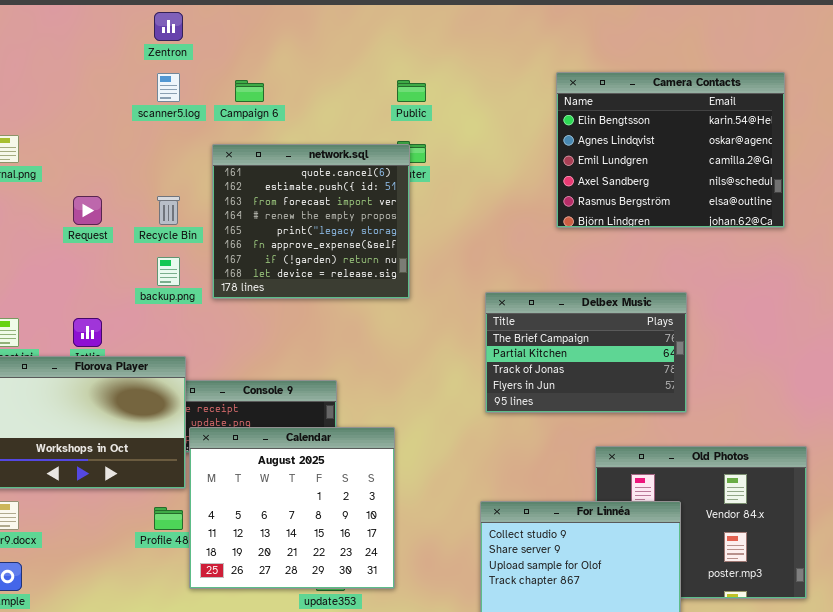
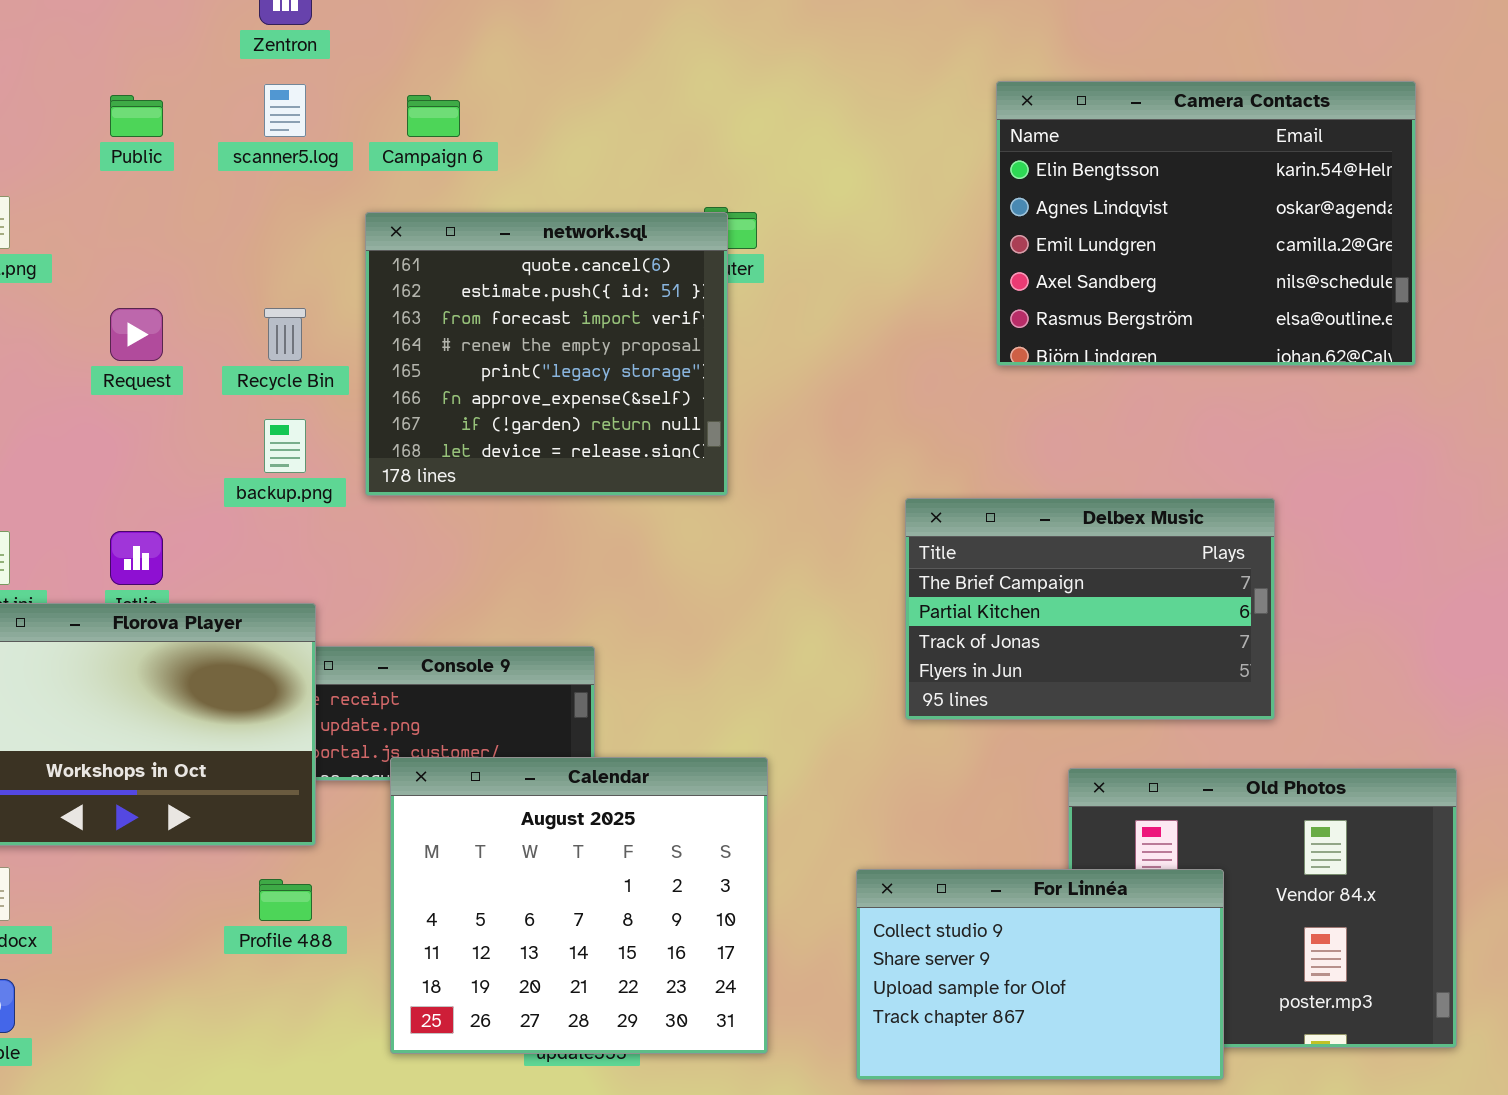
Public: [397,80,426,102] -> [110,95,163,137], moved
Delbex Music: [485,292,687,413] -> [905,498,1275,720], moved
Calendar: [189,427,395,589] -> [390,757,768,1054], moved

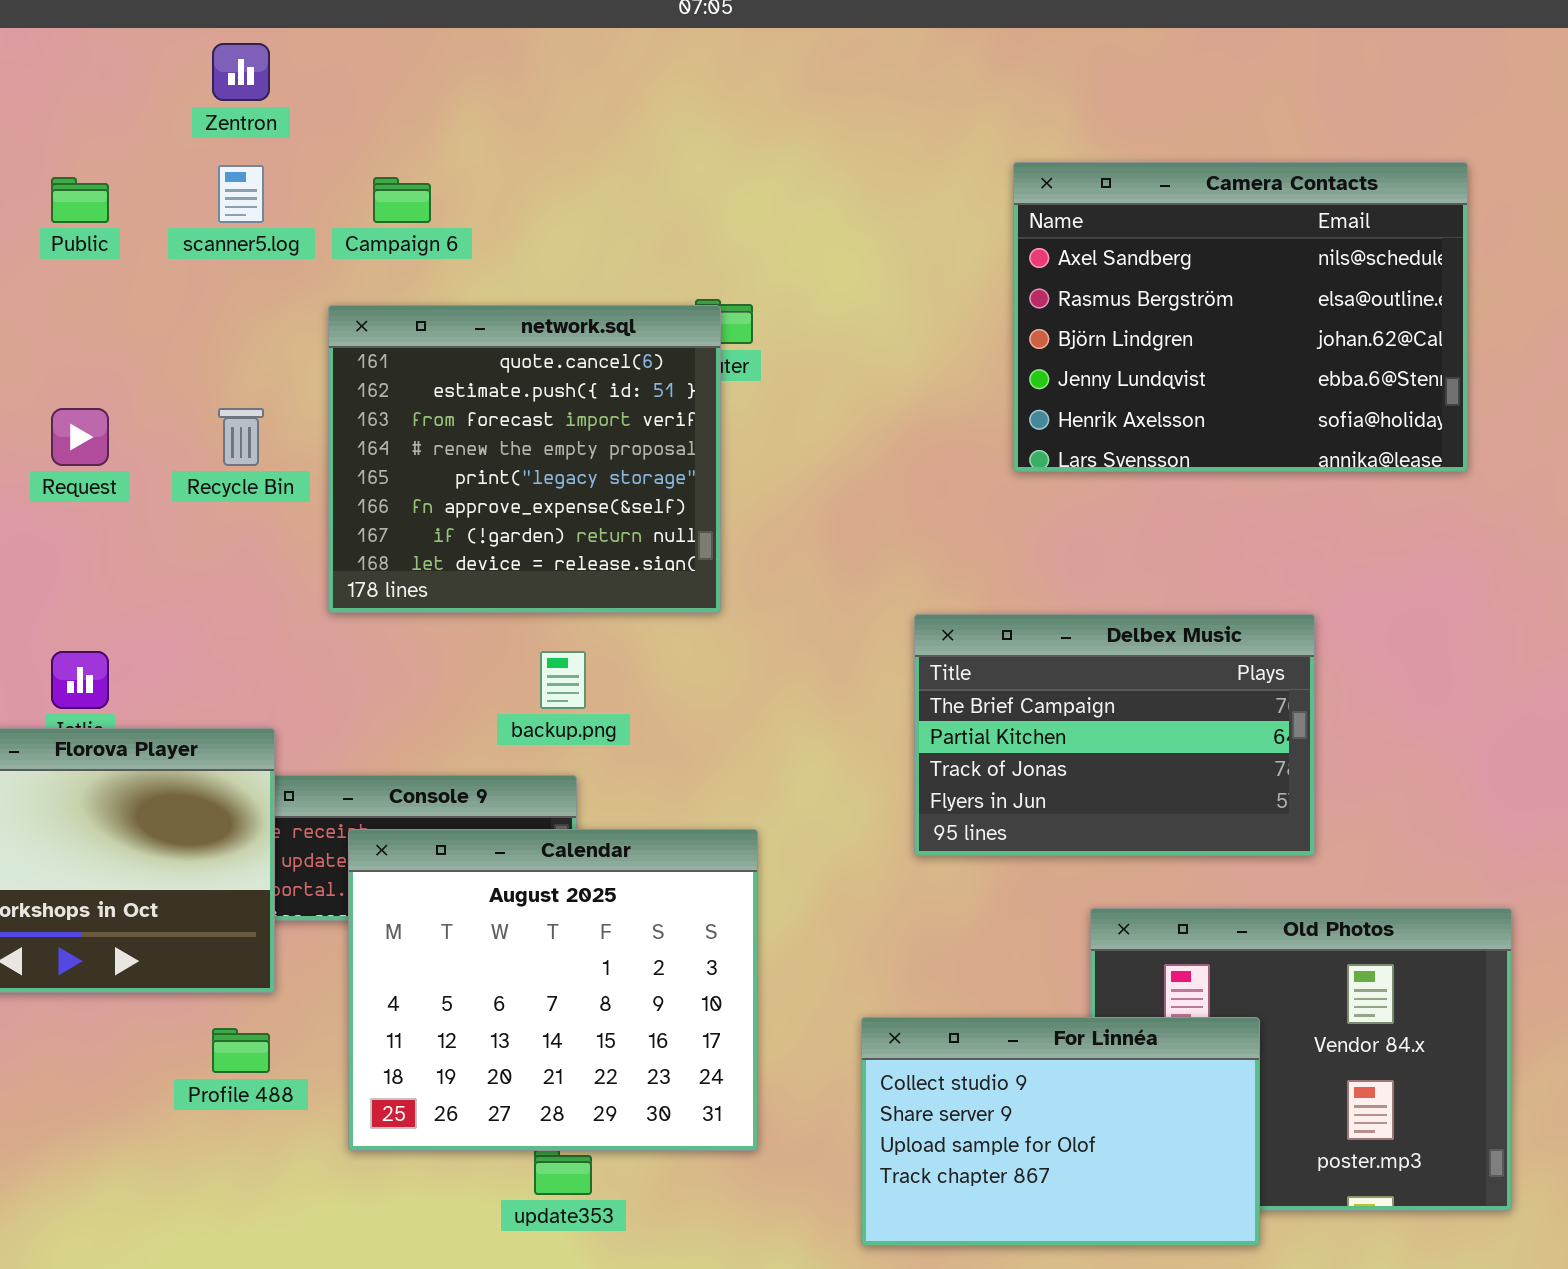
Camera Contacts: [996,81,1416,366] -> [1013,162,1468,472], scrolled down 3 rows
backup.png: [264,419,306,473] -> [540,651,586,709], moved
Calendar: [390,757,768,1054] -> [348,829,758,1151], moved

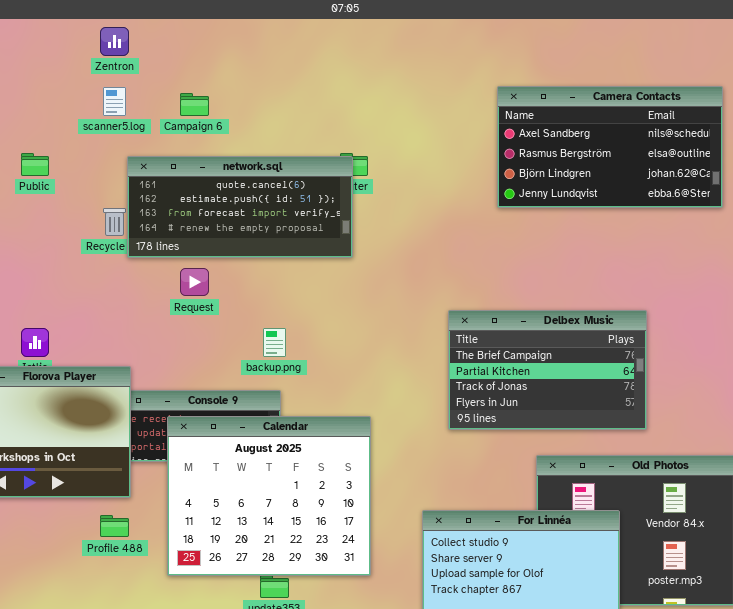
Camera Contacts: [1013,162,1468,472] -> [497,86,723,208], resized
Public: [51,177,109,223] -> [21,153,49,176], moved
network.sql: [328,305,721,613] -> [127,156,353,258], resized
Request: [51,408,109,466] -> [180,268,209,296], moved

